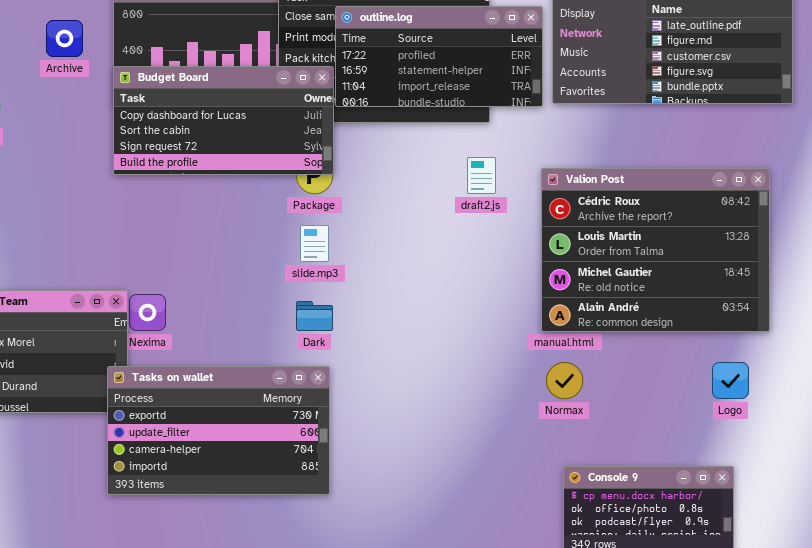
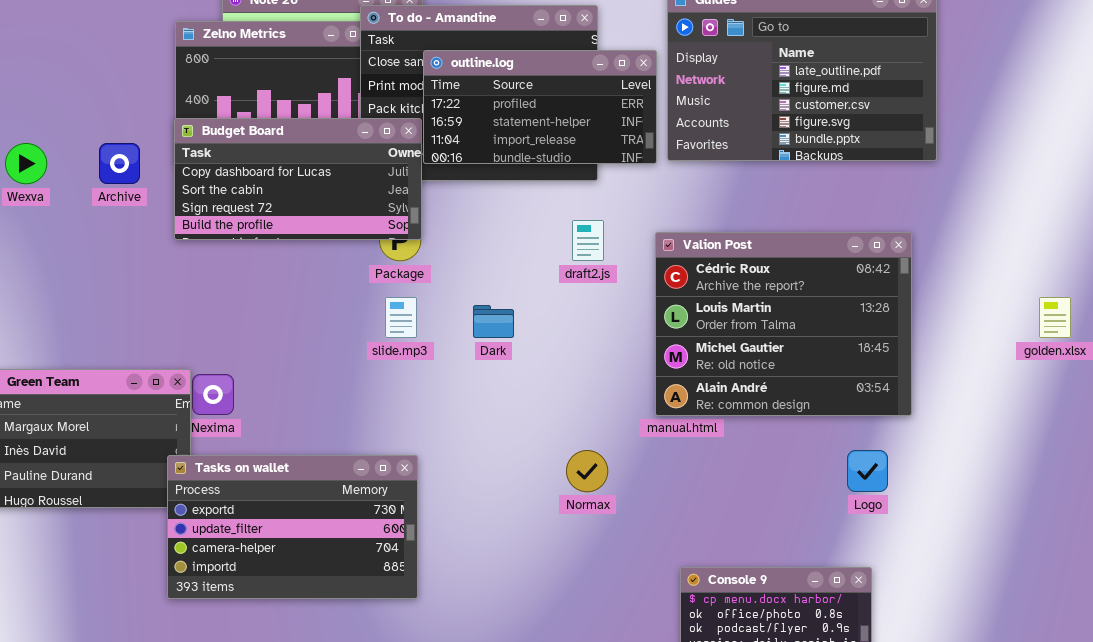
Archive: [46,20,83,57] -> [99,143,140,184], moved
Dark: [296,301,333,331] -> [473,305,514,338], moved
Normax: [546,362,583,399] -> [566,450,608,492], moved

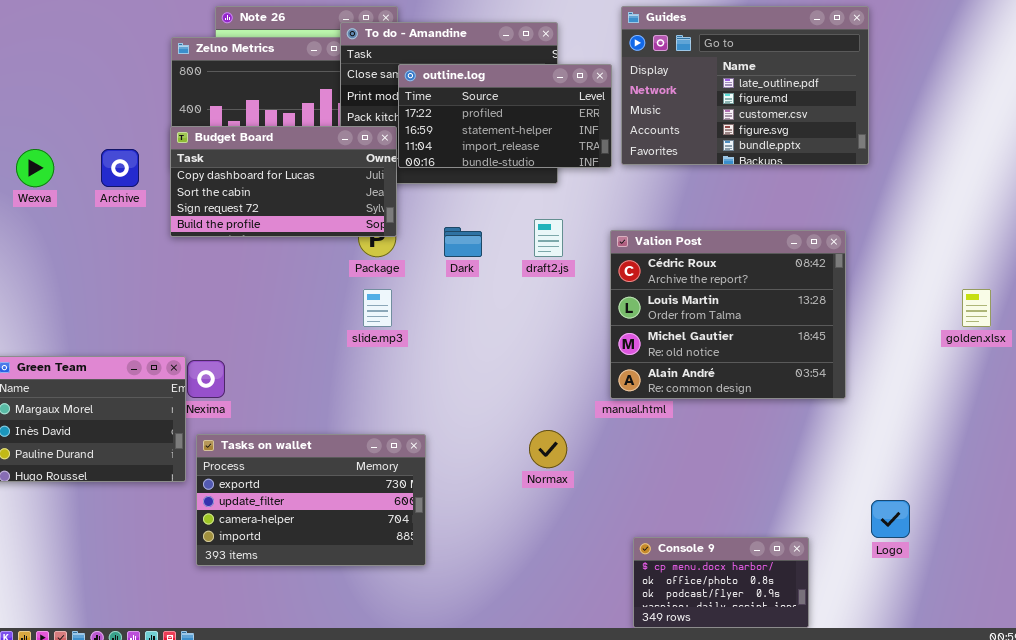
Dark: [473,305,514,338] -> [444,227,482,257], moved
Logo: [847,450,888,492] -> [871,500,910,538], moved
Tasks on wallet: [167,455,418,599] -> [196,434,426,566], moved

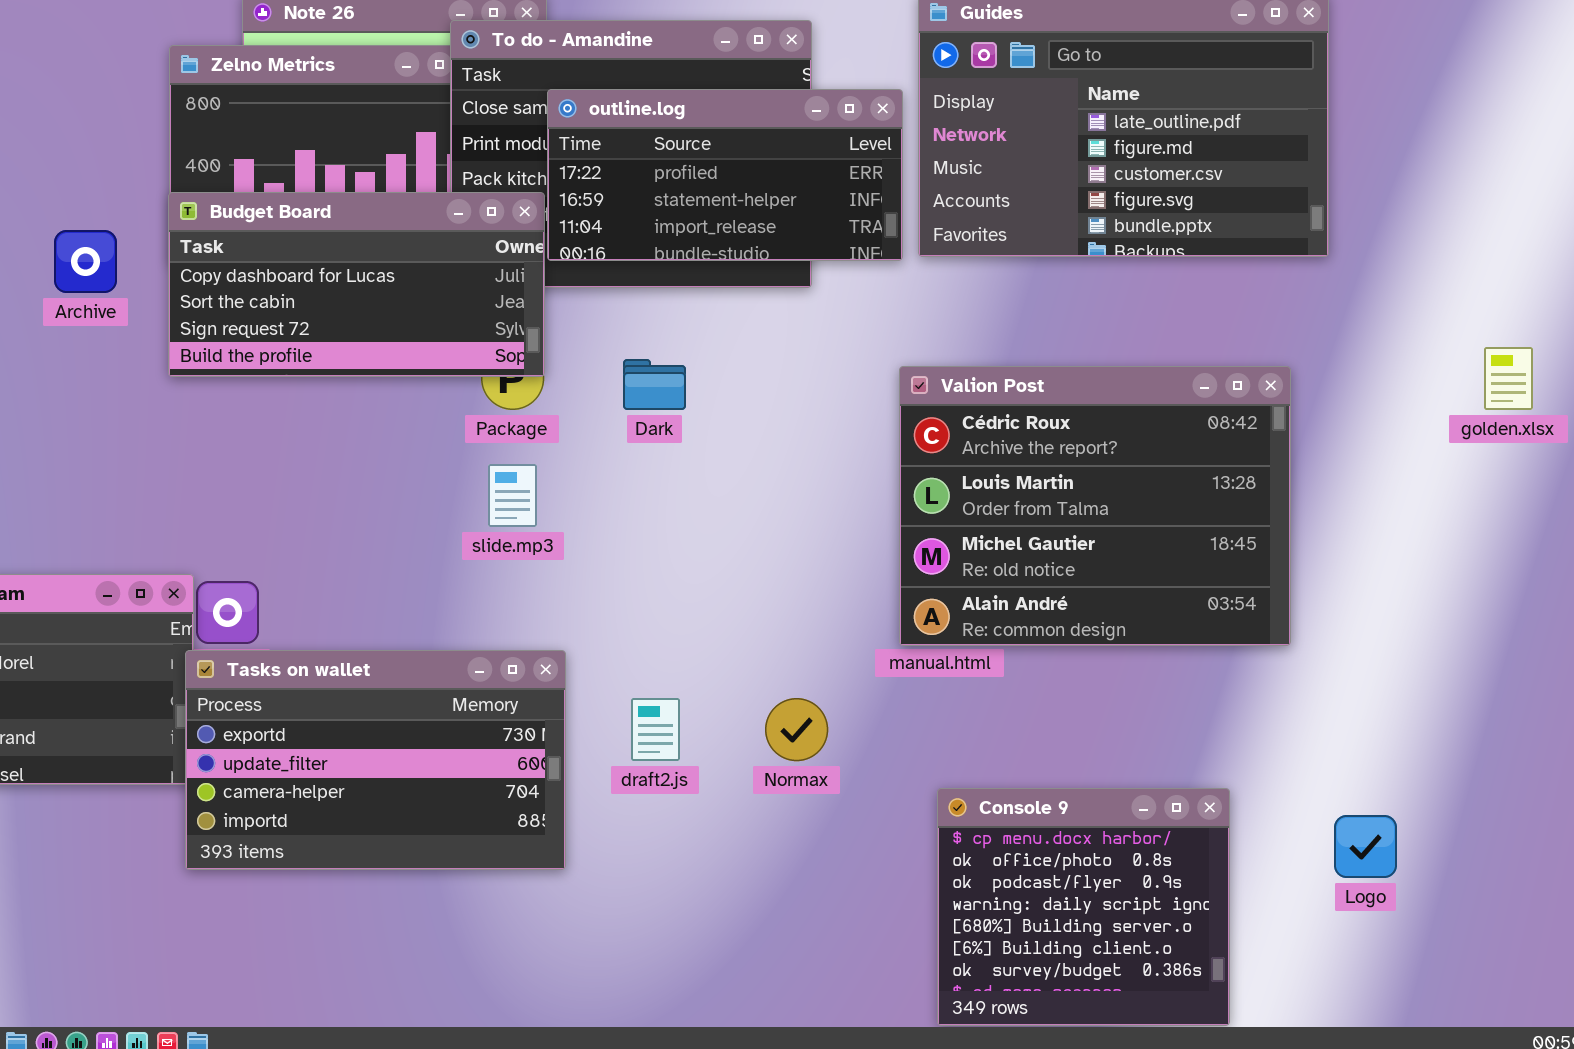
draft2.js: [534,219,563,257] -> [631,698,680,761], moved
golden.xlsx: [962,289,991,327] -> [1484,347,1533,410], moved
Tasks on wallet: [196,434,426,566] -> [185,650,566,870], moved
Console 9: [633,537,809,628] -> [937,788,1230,1026], resized

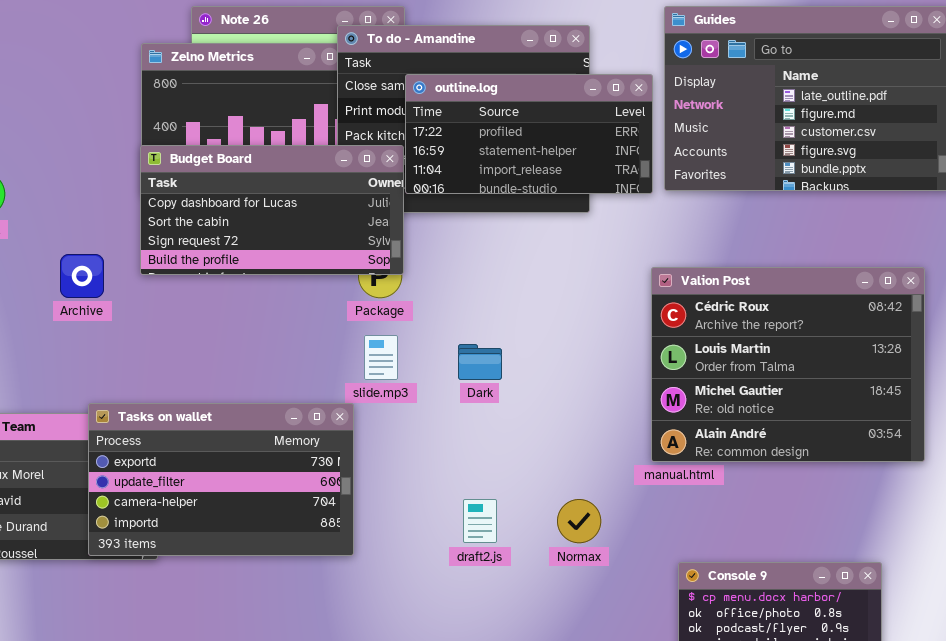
Archive: [54,230,117,293] -> [60,254,104,298], moved
Dark: [623,359,686,410] -> [458,344,502,380], moved
Tasks on wallet: [185,650,566,870] -> [88,403,354,556], moved

